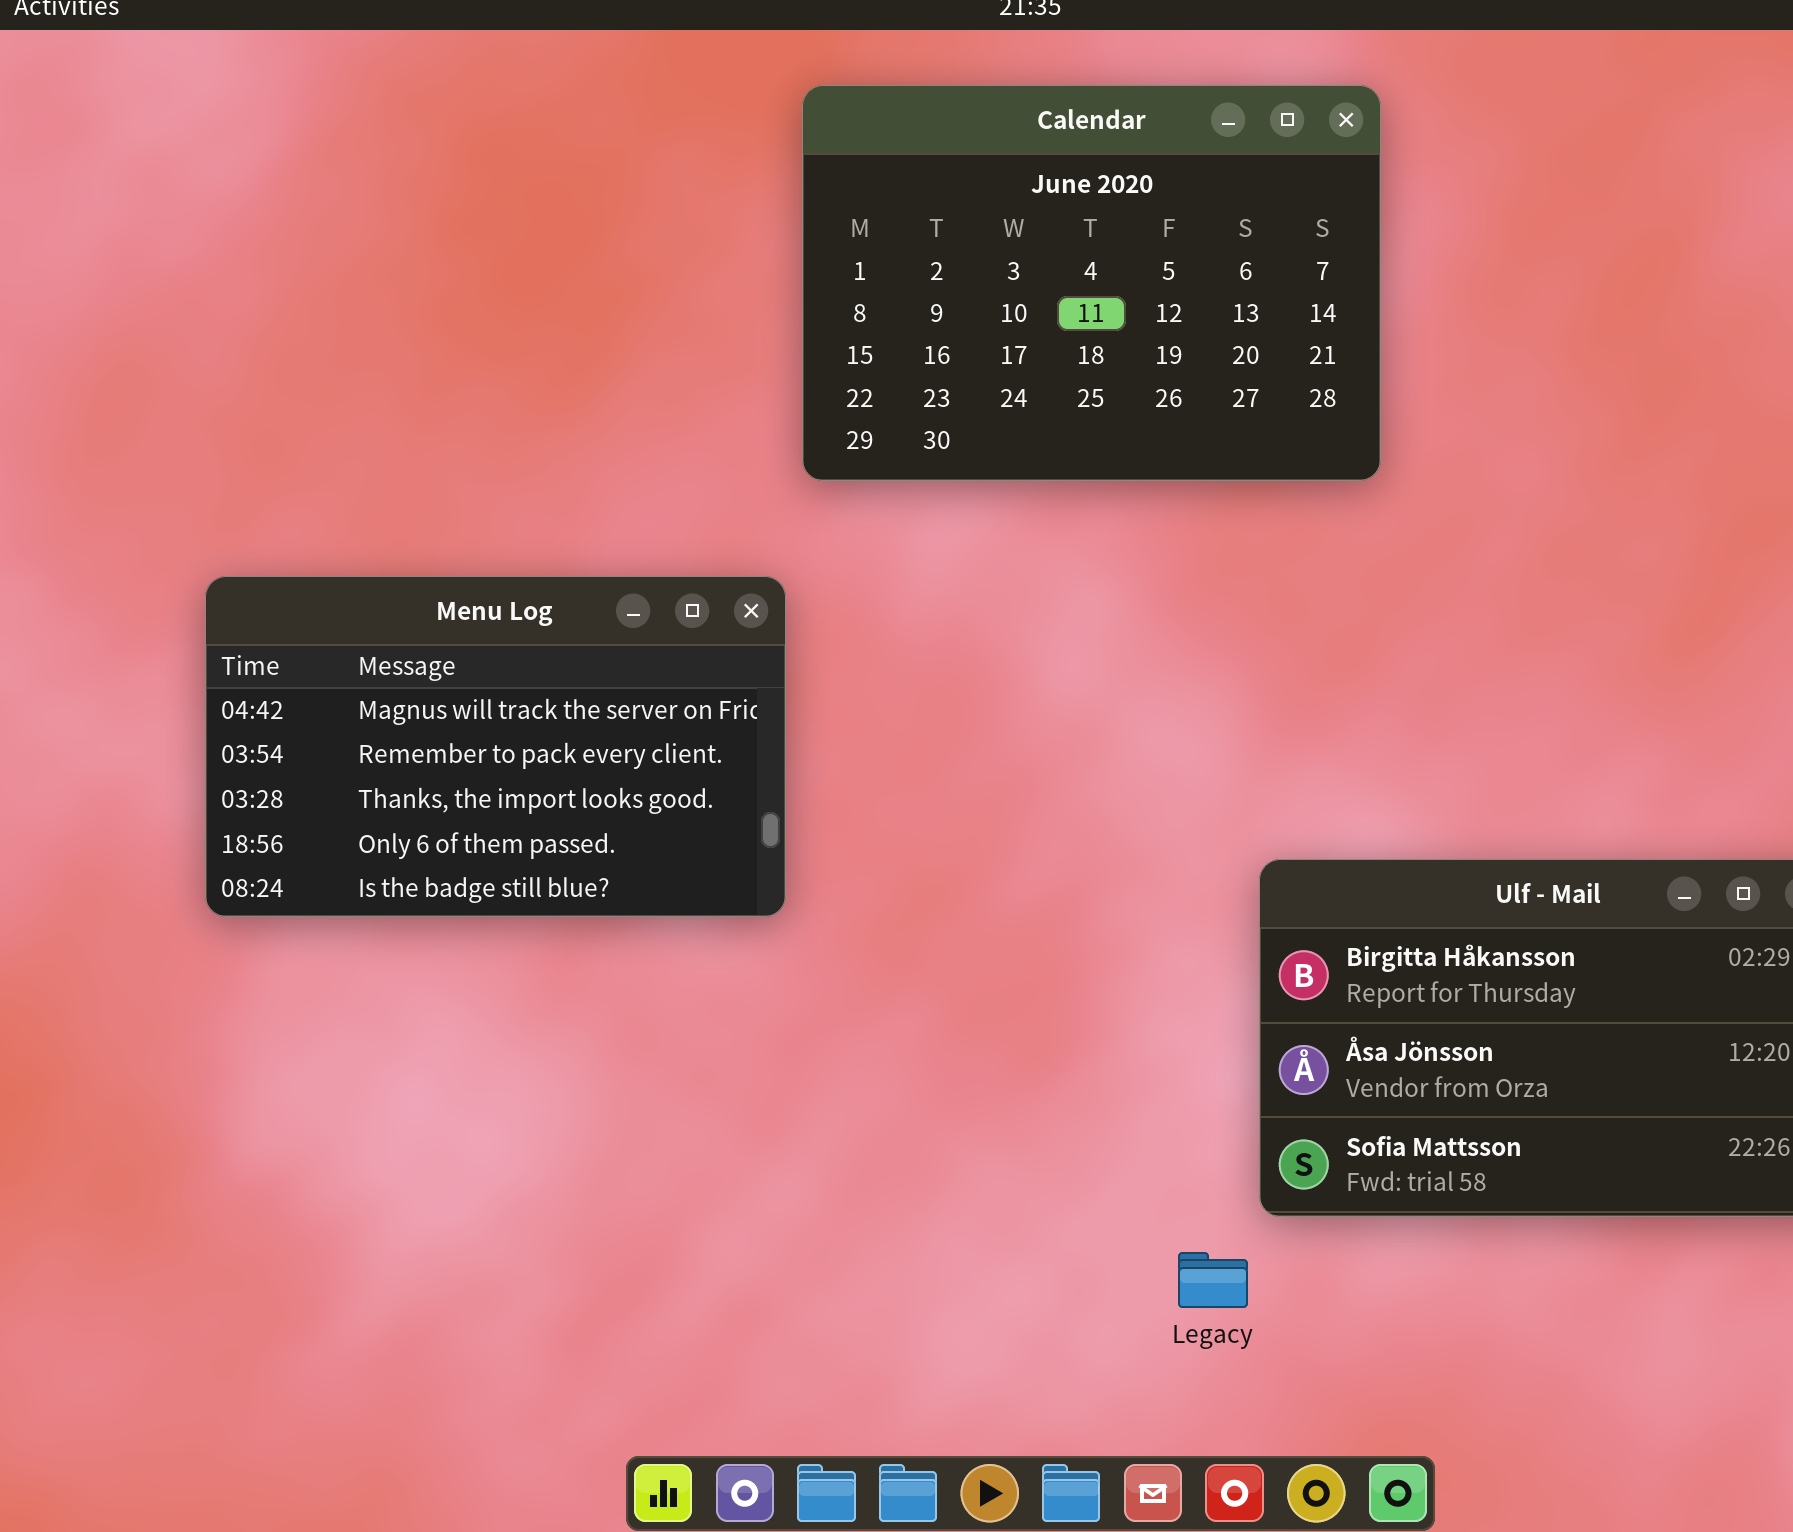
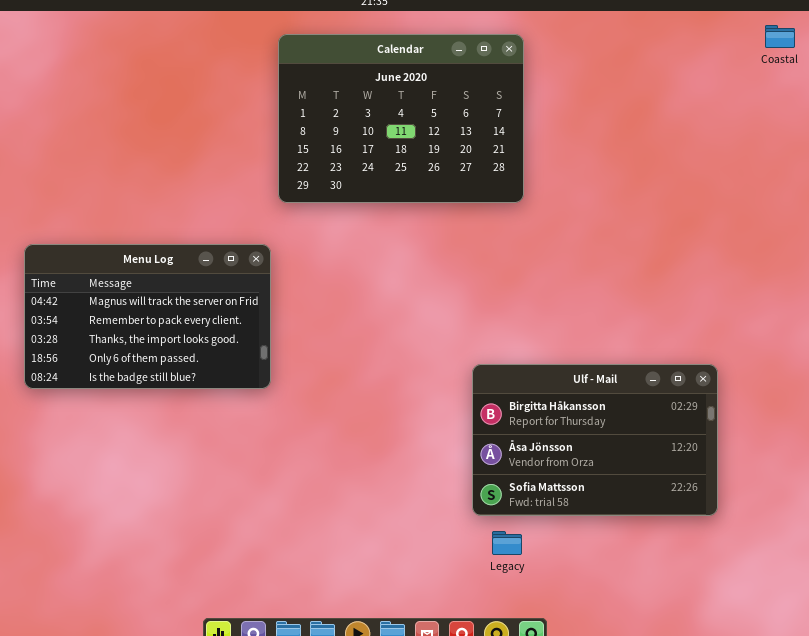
Legacy: [1178,1252,1248,1308] -> [492,531,522,555], moved

